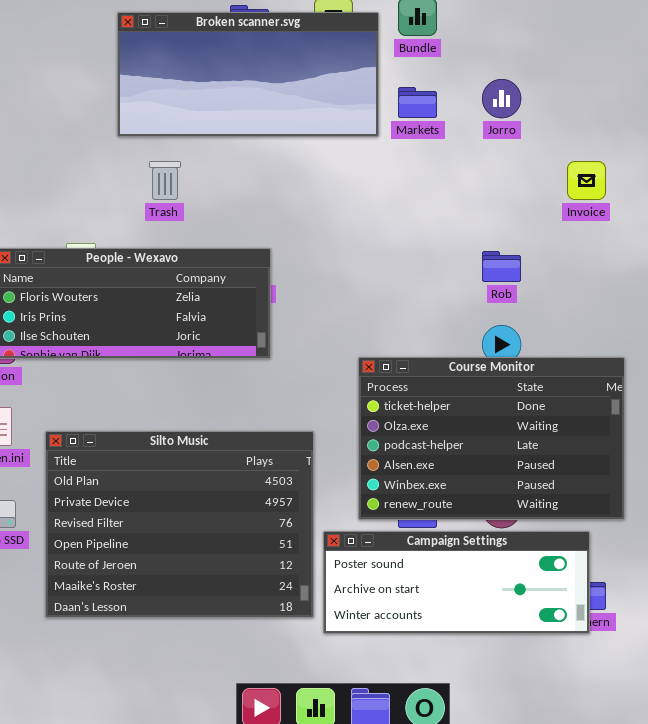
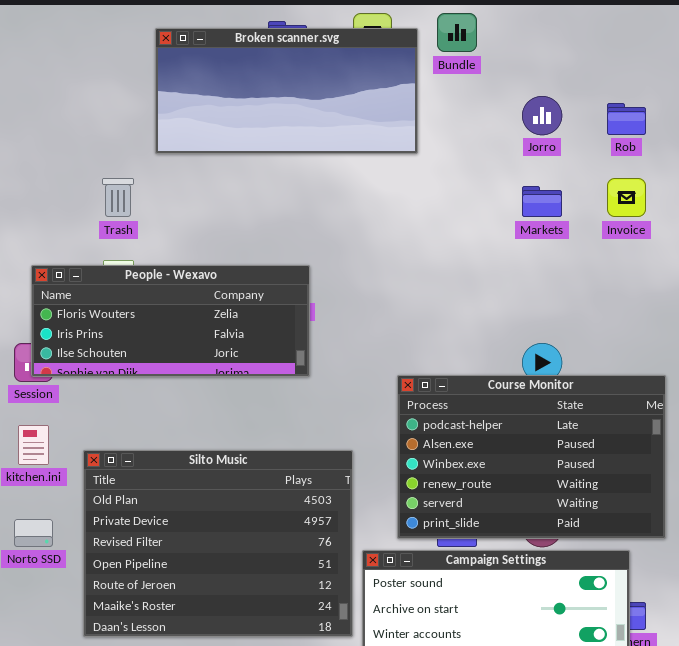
Markets: [398,87,437,118] -> [522,186,562,217], moved
Trash: [149,161,181,200] -> [102,178,134,217], moved
Rob: [482,251,521,282] -> [607,103,646,135], moved
Course Monitor: [358,357,625,520] -> [397,375,666,539], scrolled down 2 rows

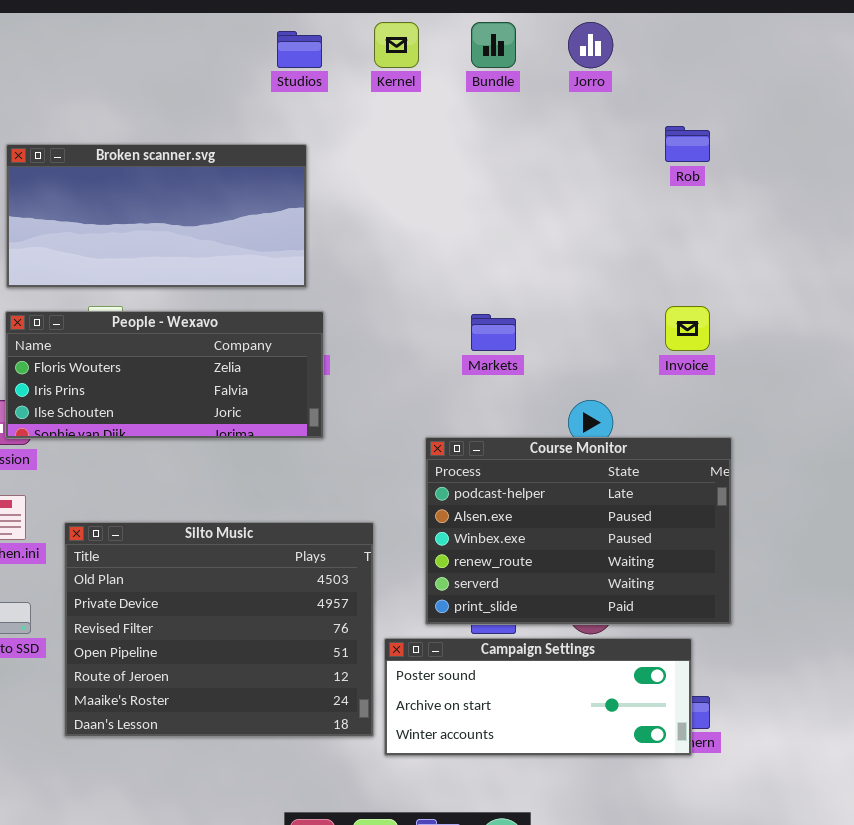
Broken scanner.svg: [155,28,418,154] -> [6,144,307,288], moved
Jorro: [522,96,562,135] -> [568,22,613,68], moved
Invoice: [607,178,646,217] -> [665,306,710,351], moved
Markets: [522,186,562,217] -> [471,314,516,351], moved

